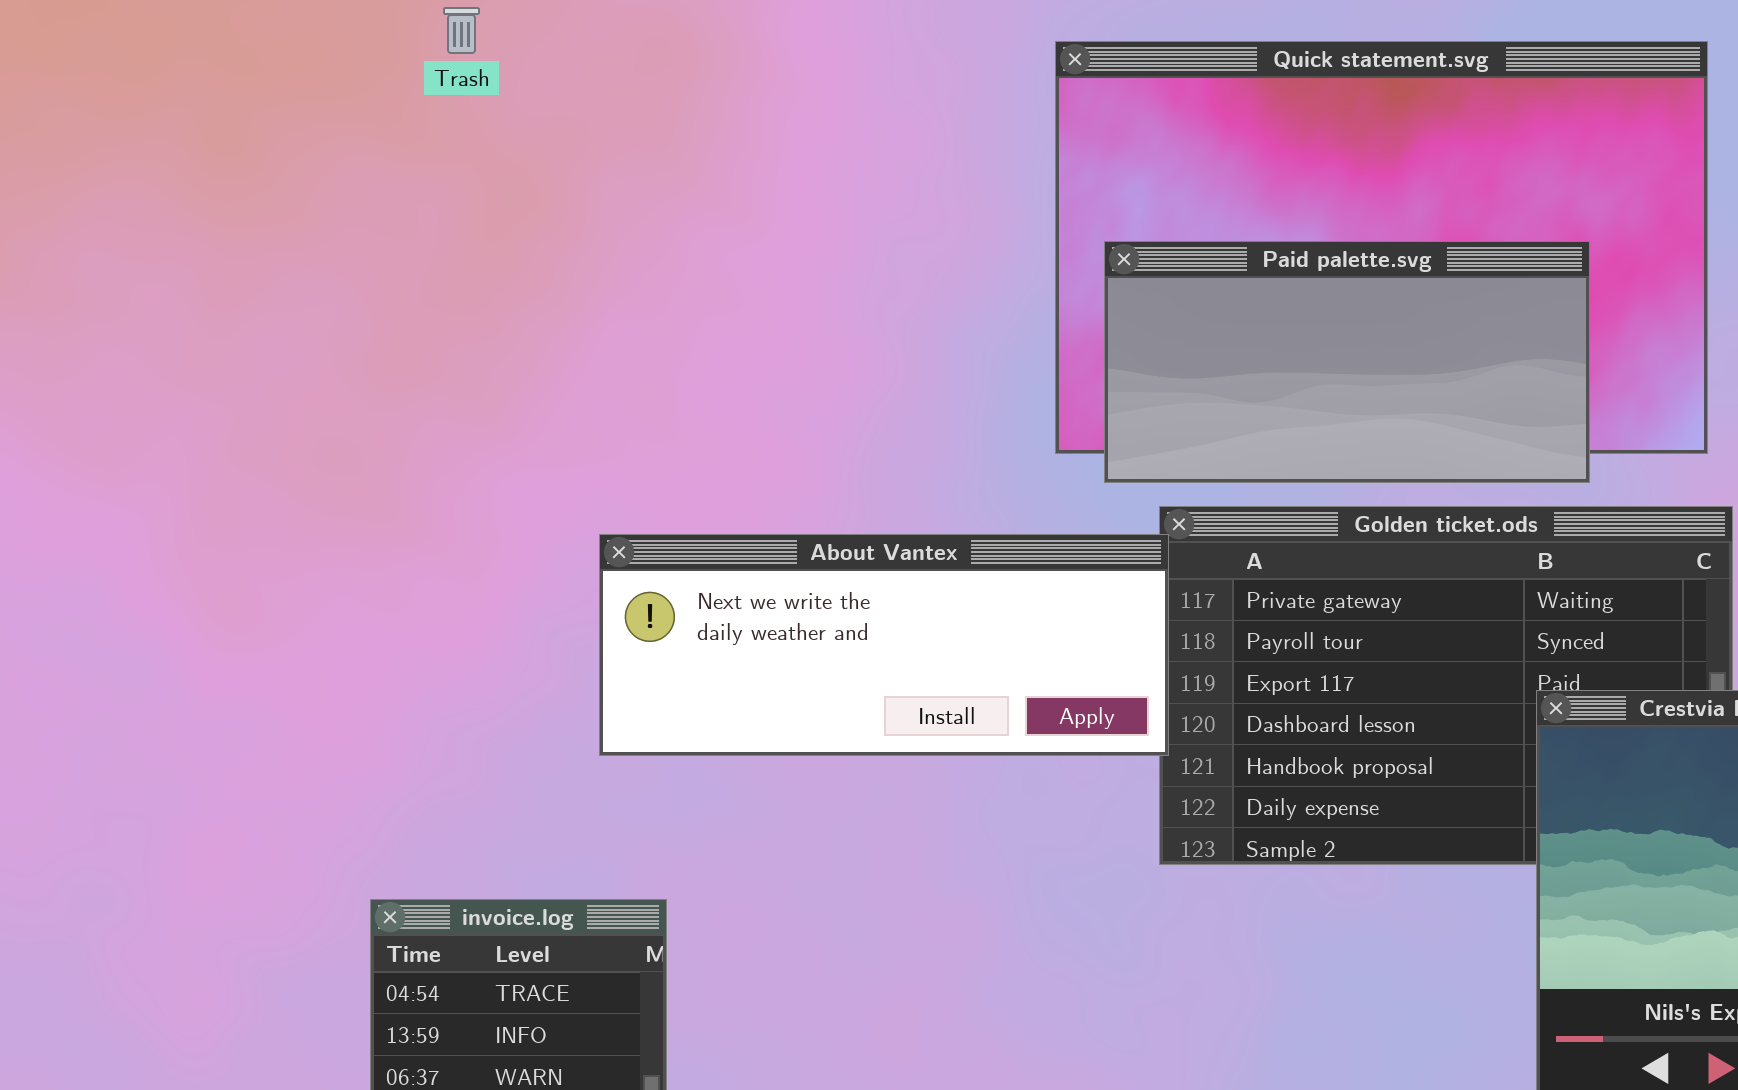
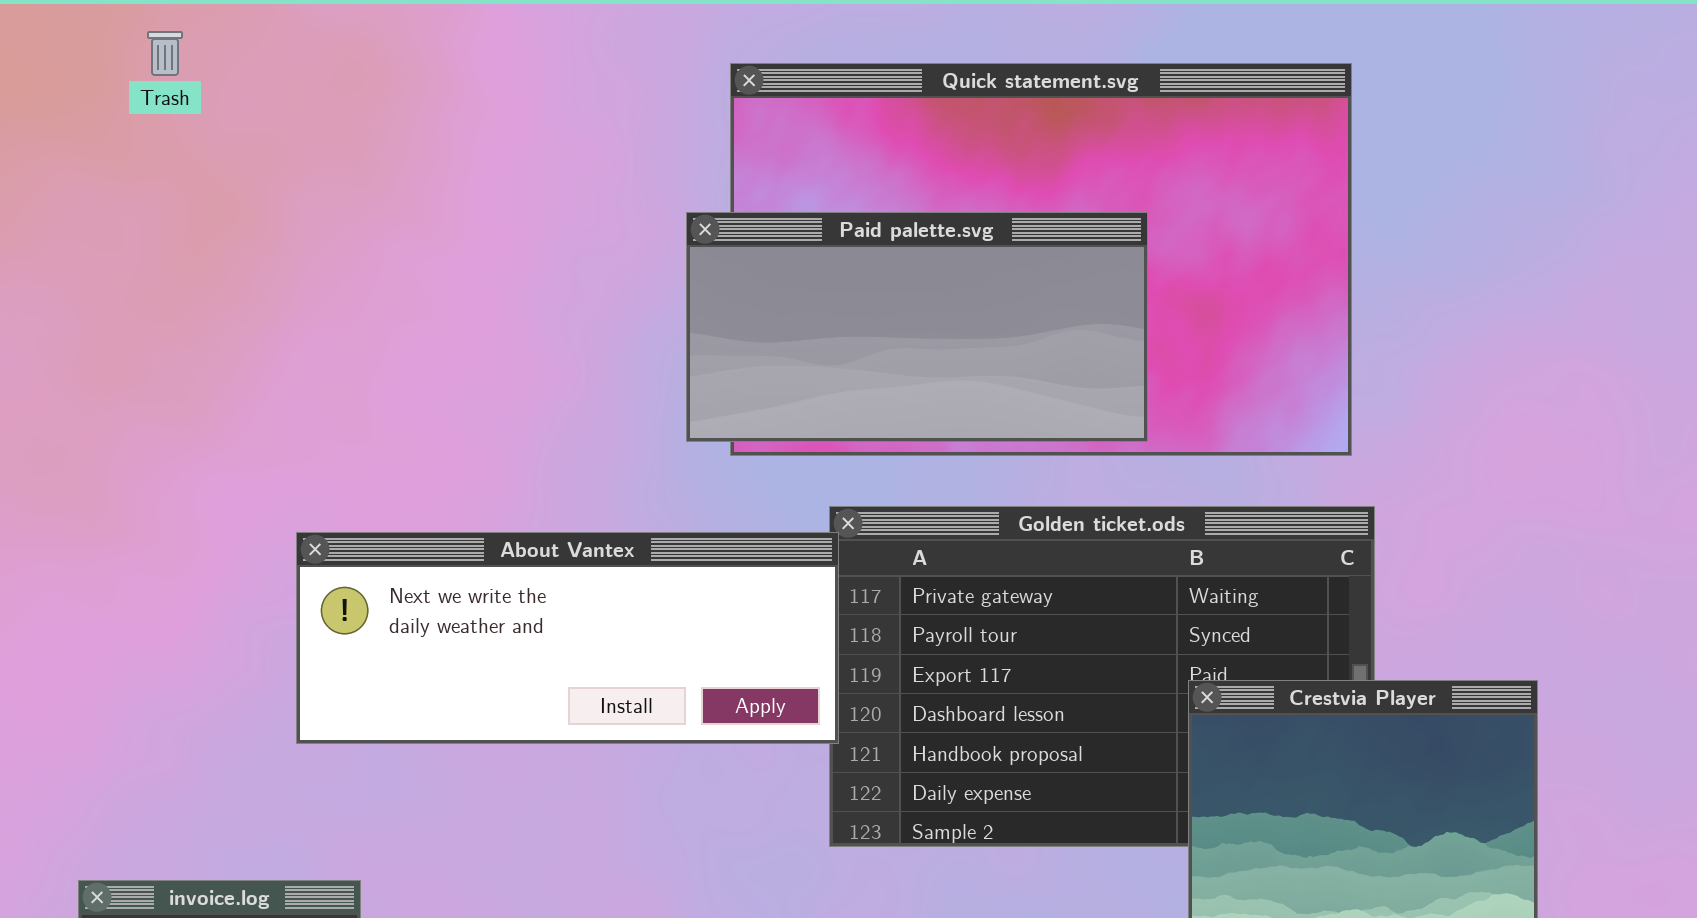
Paid palette.svg: [1104,241,1590,483] -> [686,212,1148,442], moved

